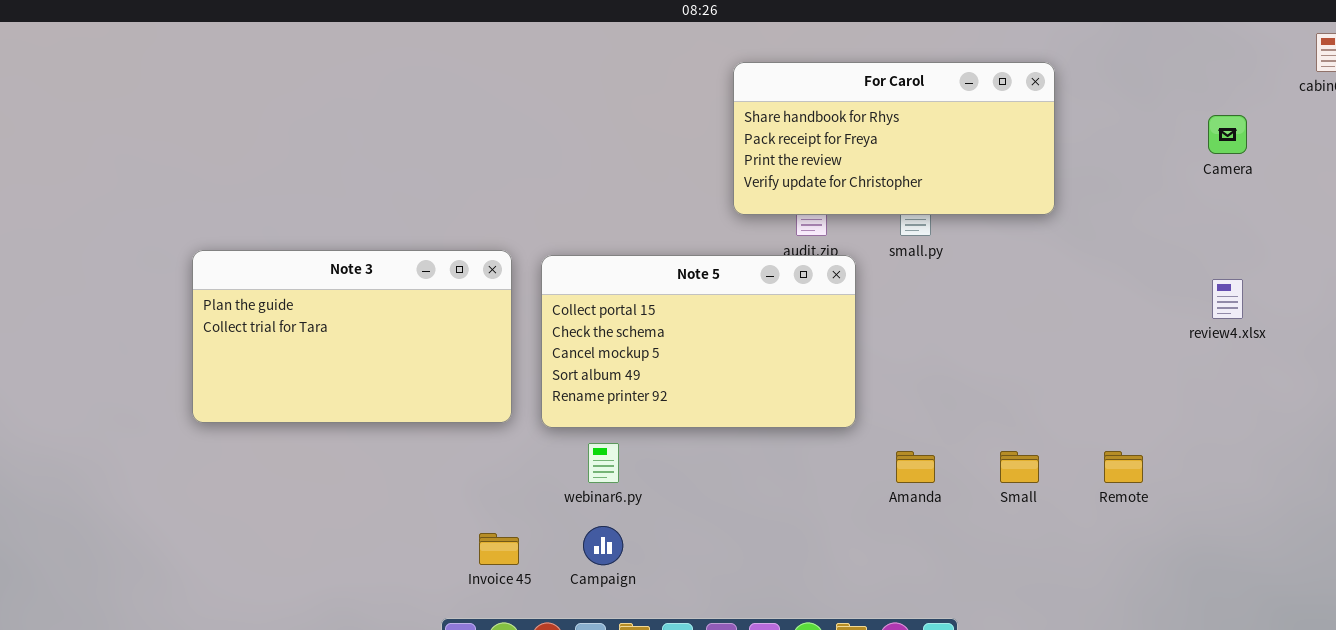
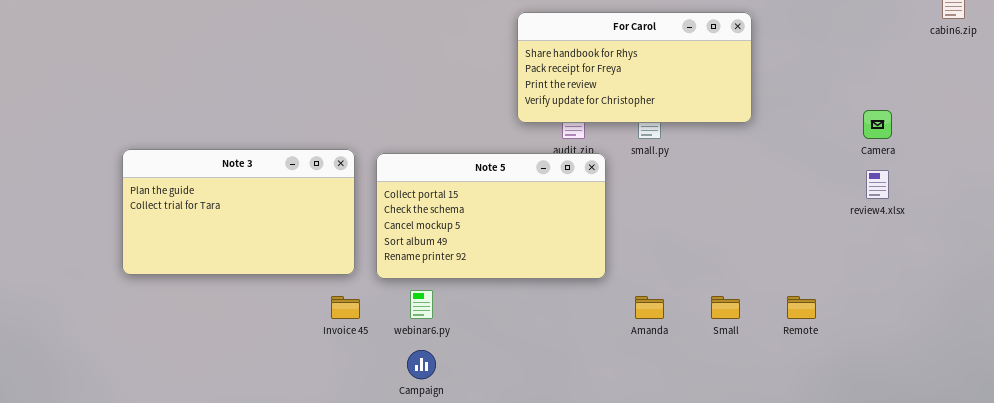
Camera: [1208,115,1247,154] -> [863,110,892,139], moved
Invoice 45: [479,533,519,565] -> [331,296,360,319], moved

